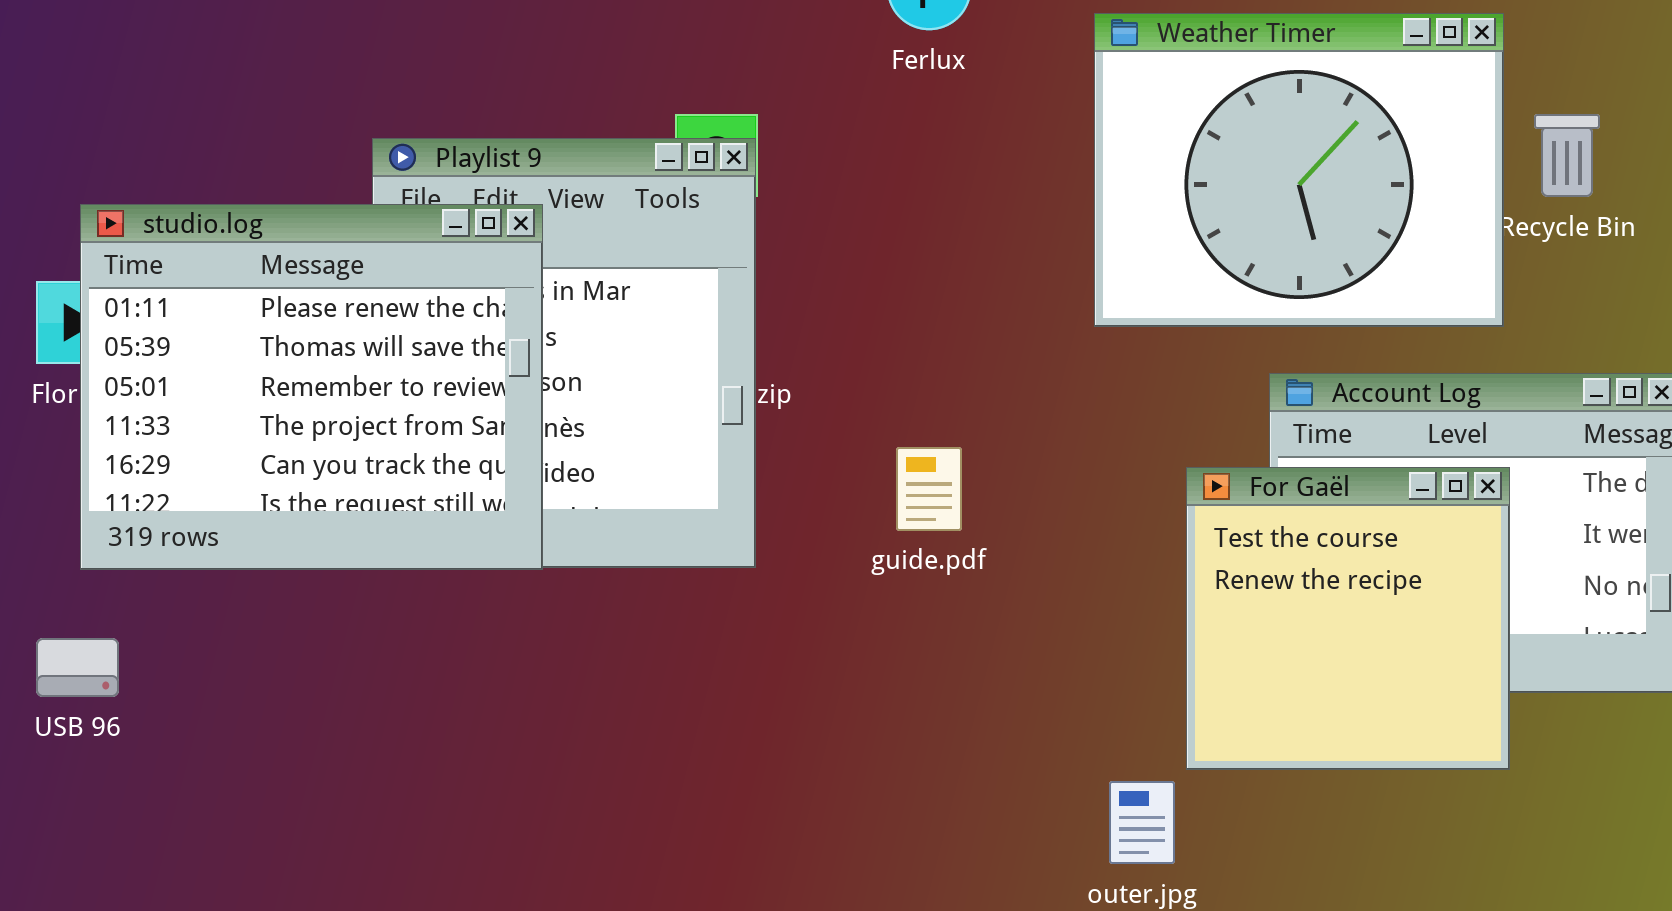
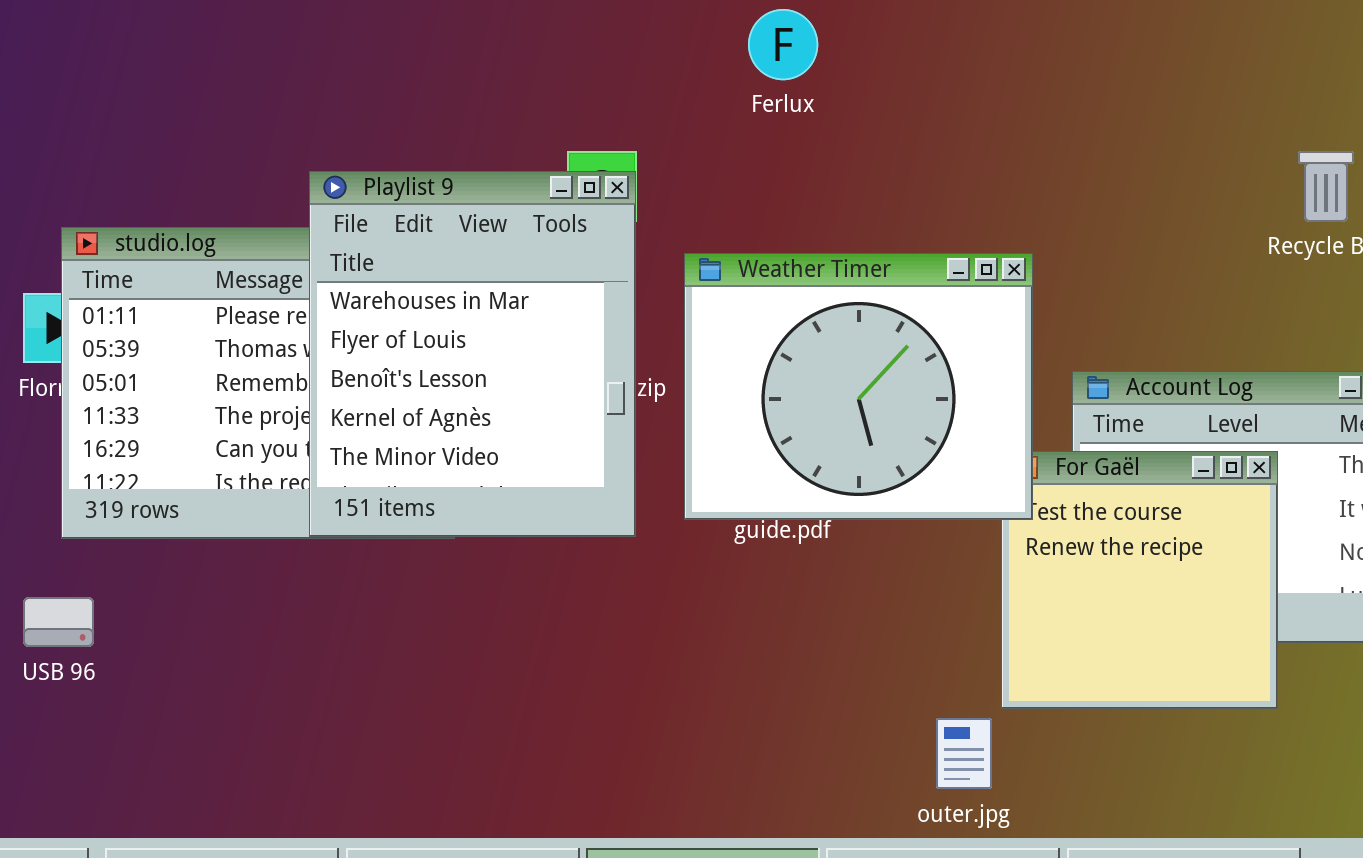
Weather Timer: [1094,13,1504,327] -> [684,253,1033,520], moved
Playlist 9: [372,138,756,568] -> [309,171,636,537], raised

